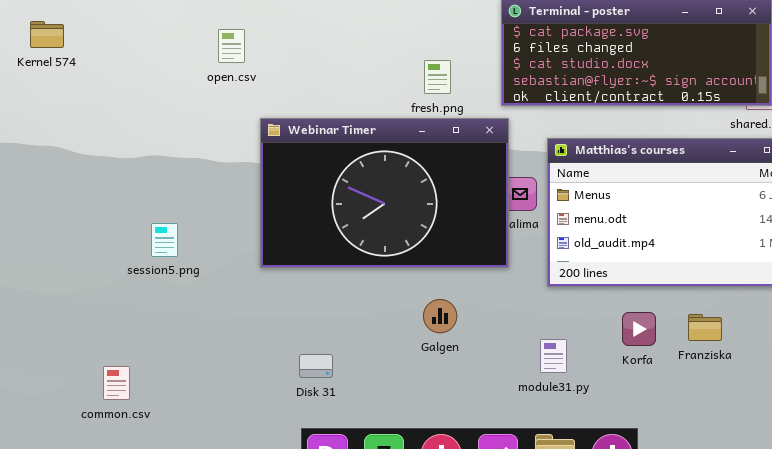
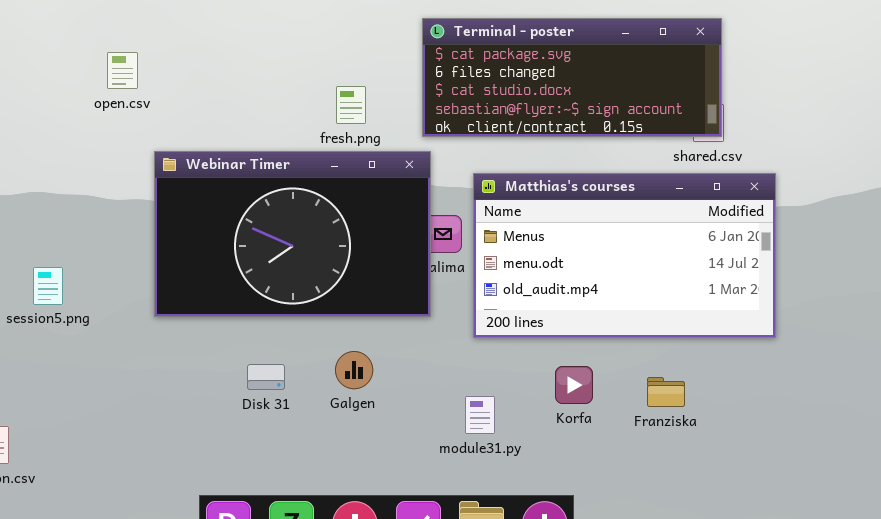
Franziska: [688,314,722,341] -> [647,377,685,407], moved
Disk 31: [299,354,333,378] -> [247,364,285,390], moved

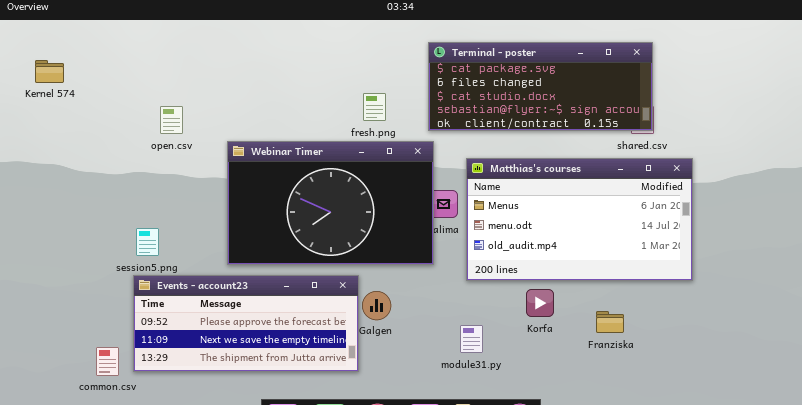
open.csv: [107,52,138,89] -> [160,106,183,134], moved
Events - account23: none -> [133,275,359,372], opened
Korfa: [555,366,593,404] -> [526,289,554,317], moved

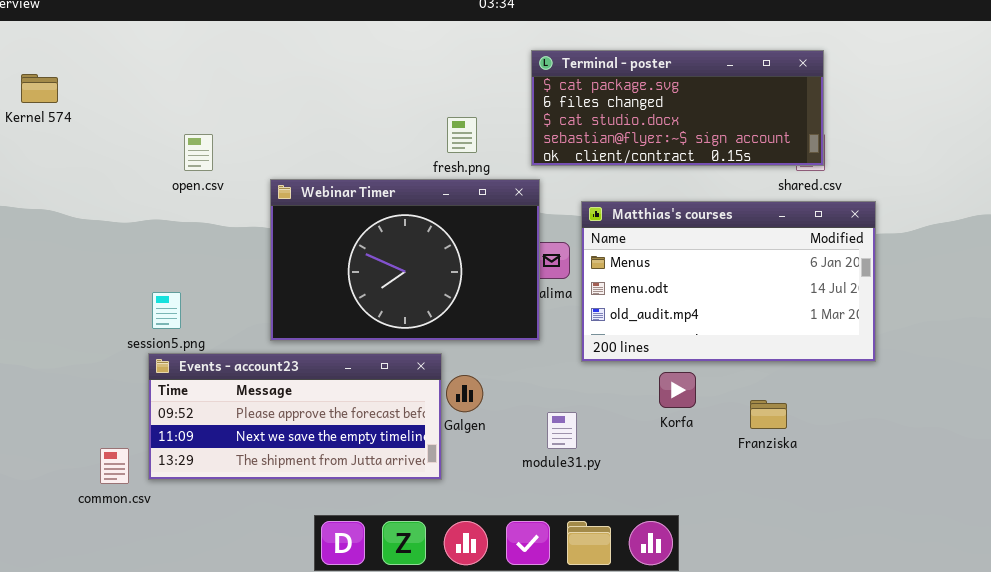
module31.py: [460,325,483,353] -> [547,412,577,449], moved

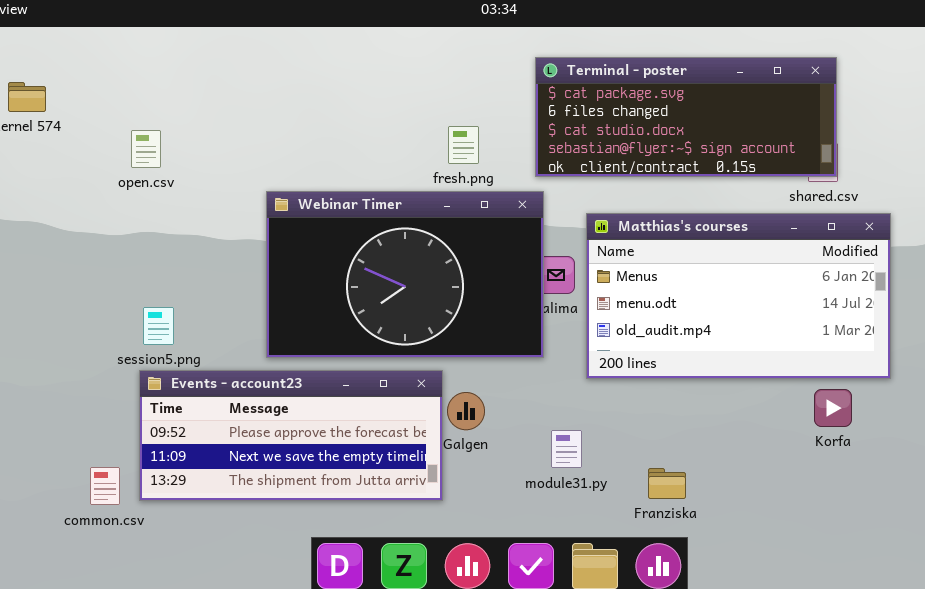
open.csv: [184,134,213,171] -> [131,130,161,168], moved
Korfa: [659,372,696,408] -> [814,389,852,427], moved
Franziska: [750,400,787,429] -> [648,468,686,499], moved

